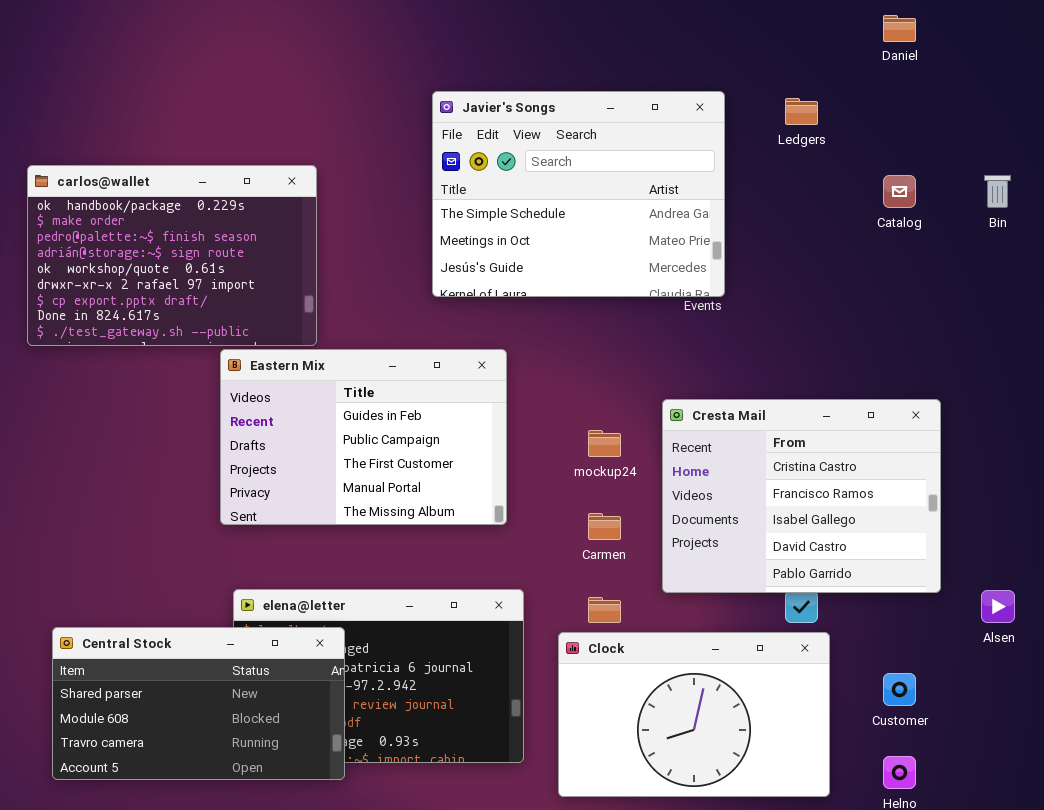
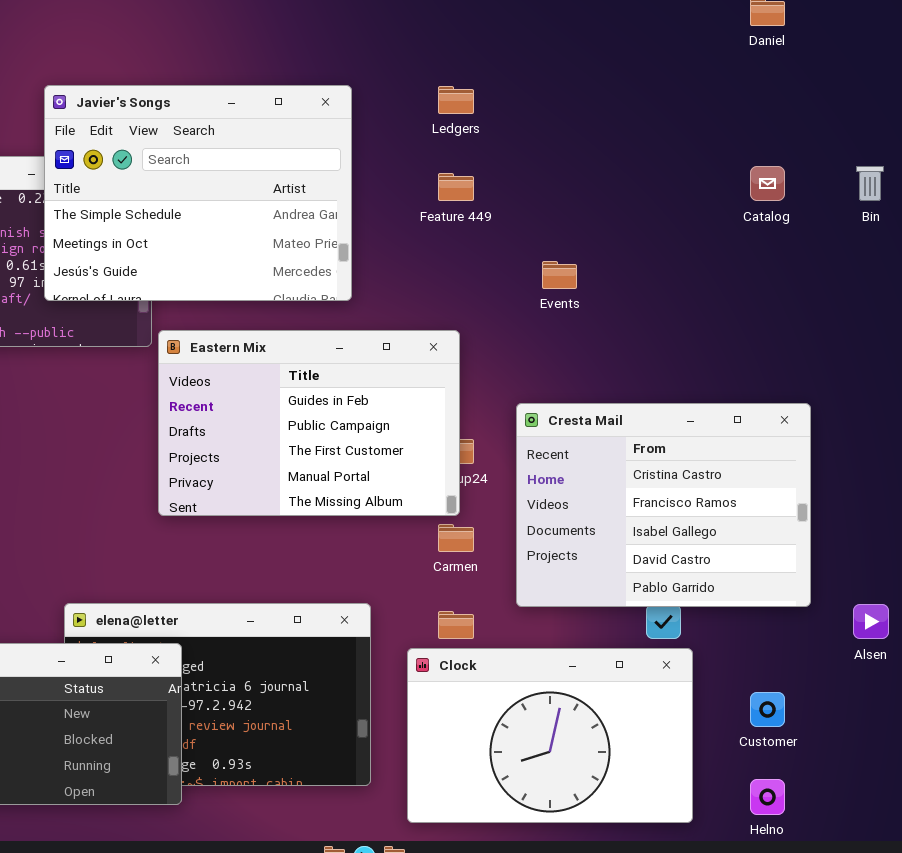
Javier's Songs: [432,91,725,297] -> [44,85,352,301], moved
Ledgers: [785,98,818,125] -> [438,86,474,114], moved
Eastern Mix: [220,349,507,525] -> [158,330,460,516], moved

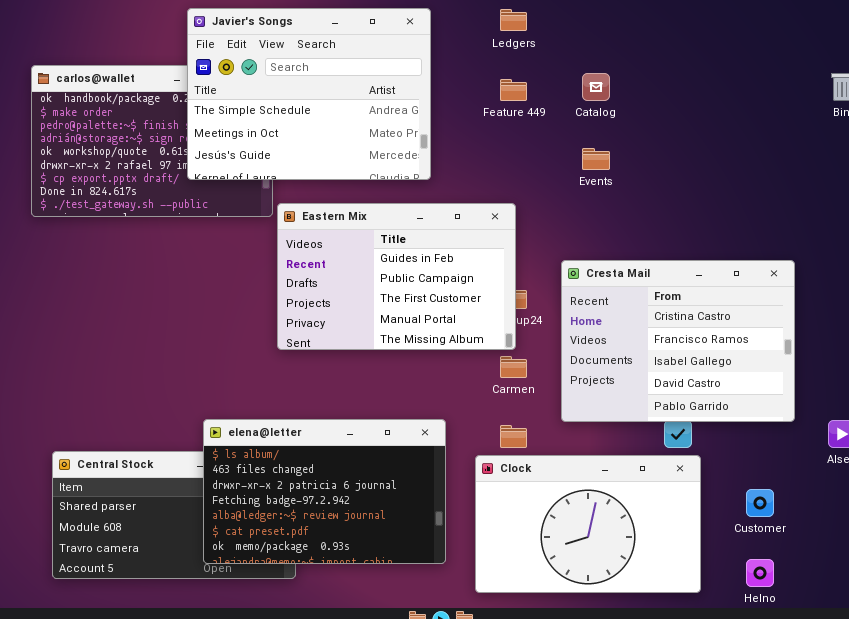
Catalog: [750,166,785,201] -> [582,73,610,101], moved
elena@letter: [64,603,371,786] -> [203,419,446,564], raised

